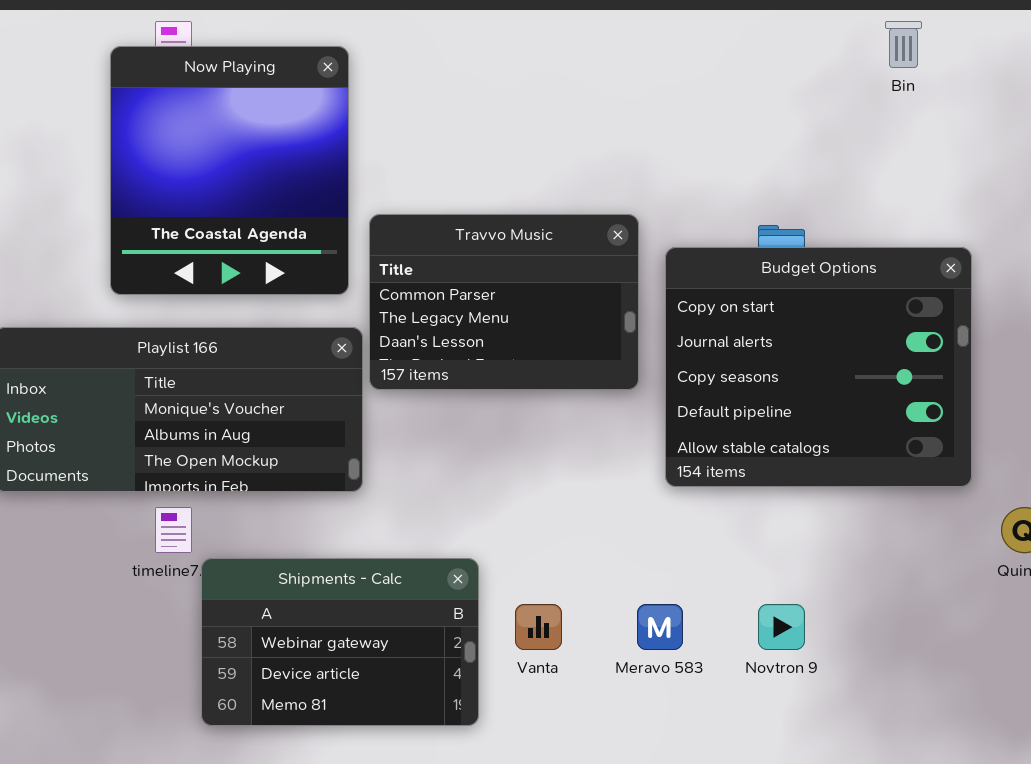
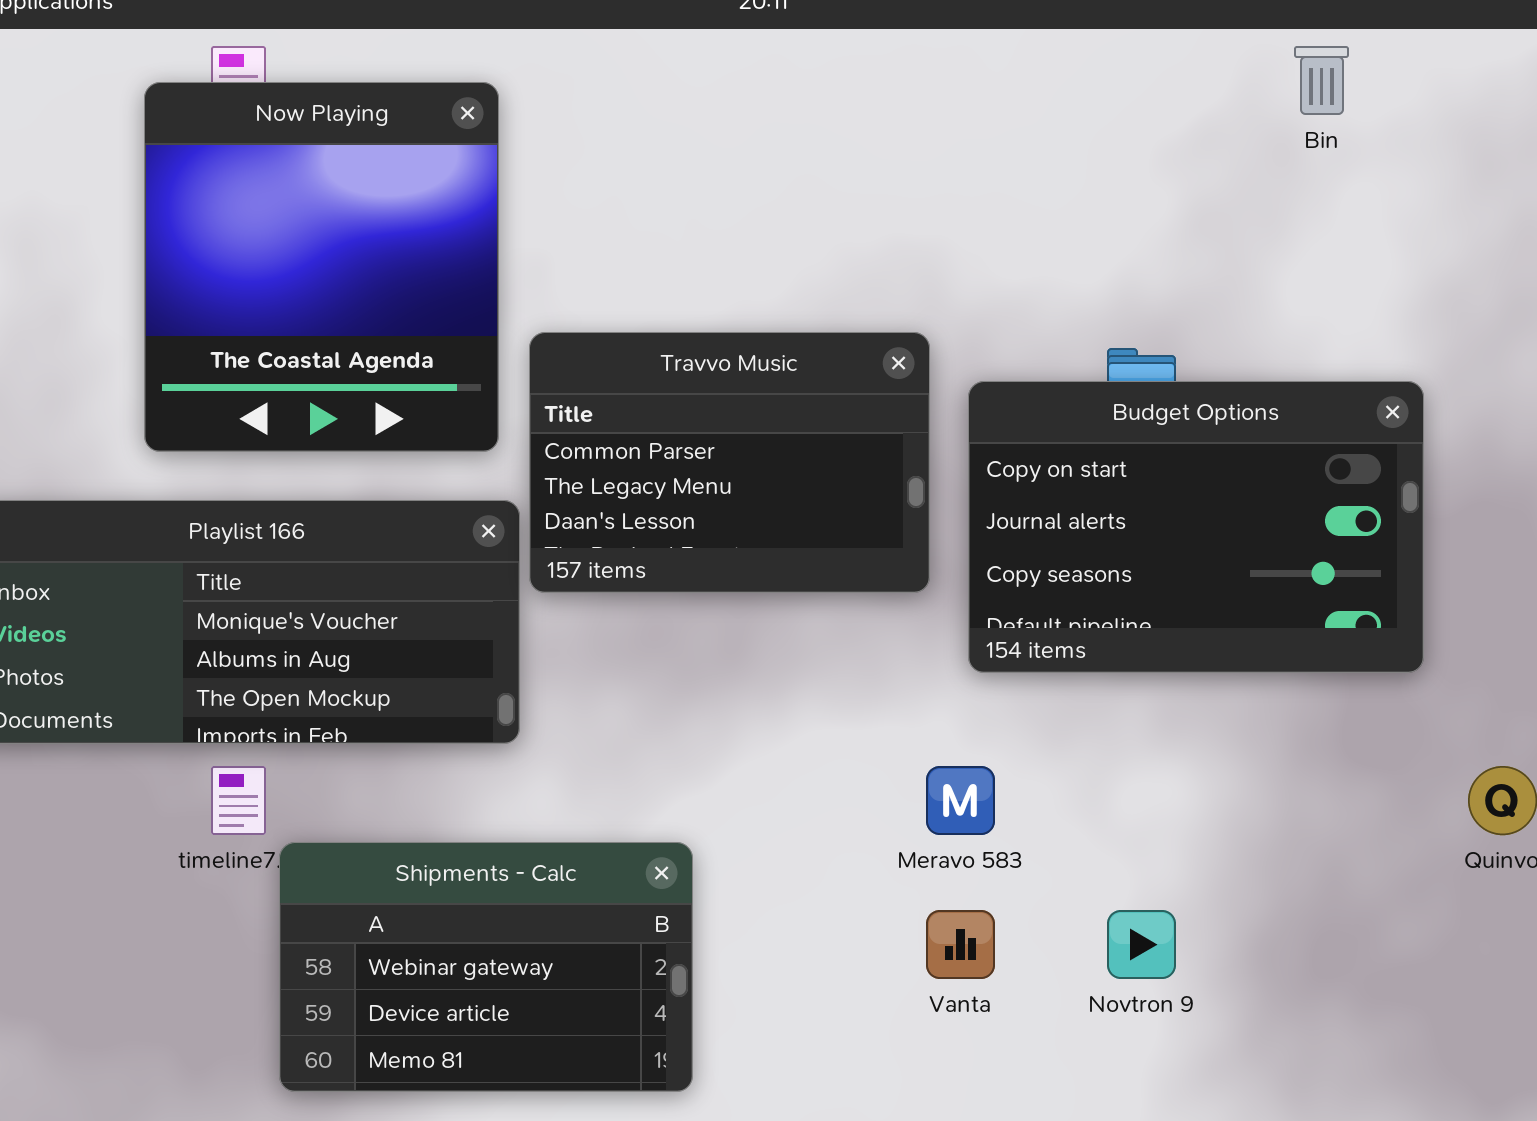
Budget Options: [665,247,972,487] -> [968,381,1424,673], resized
Vanta: [515,604,562,650] -> [926,910,995,979], moved
Meravo 583: [637,604,683,650] -> [926,766,995,835], moved

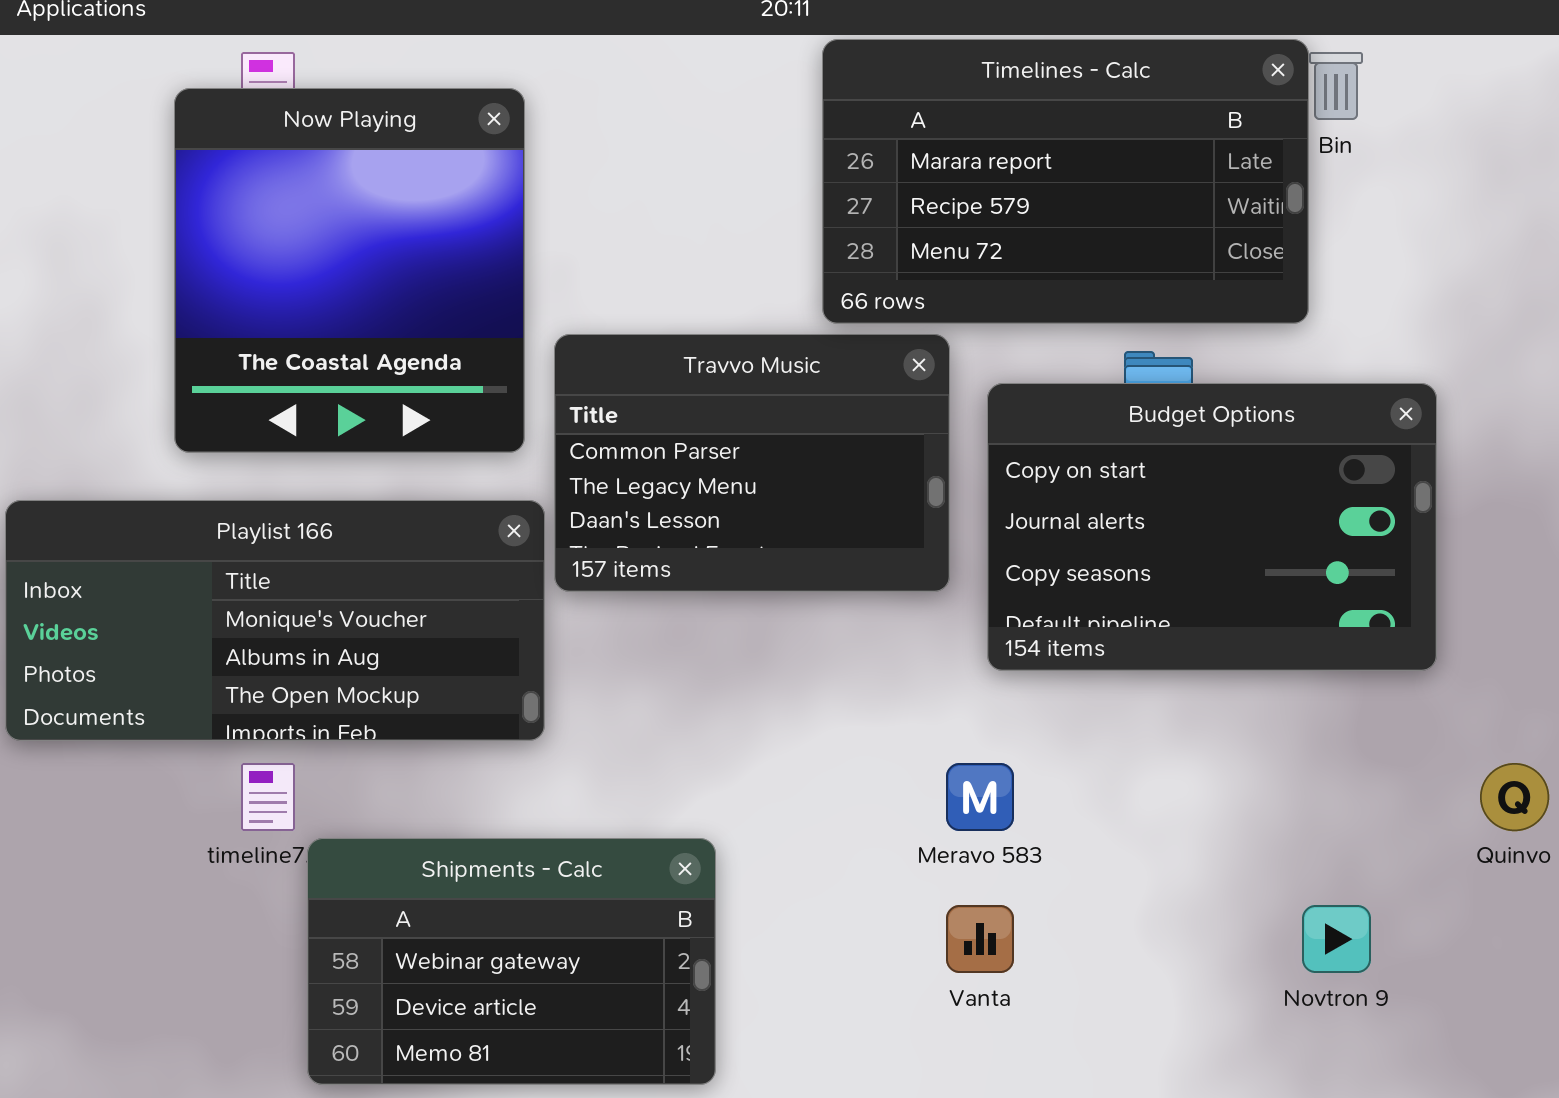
Timelines - Calc: none -> [822,39,1309,324], opened
Novtron 9: [1107,910,1176,979] -> [1302,905,1371,973], moved

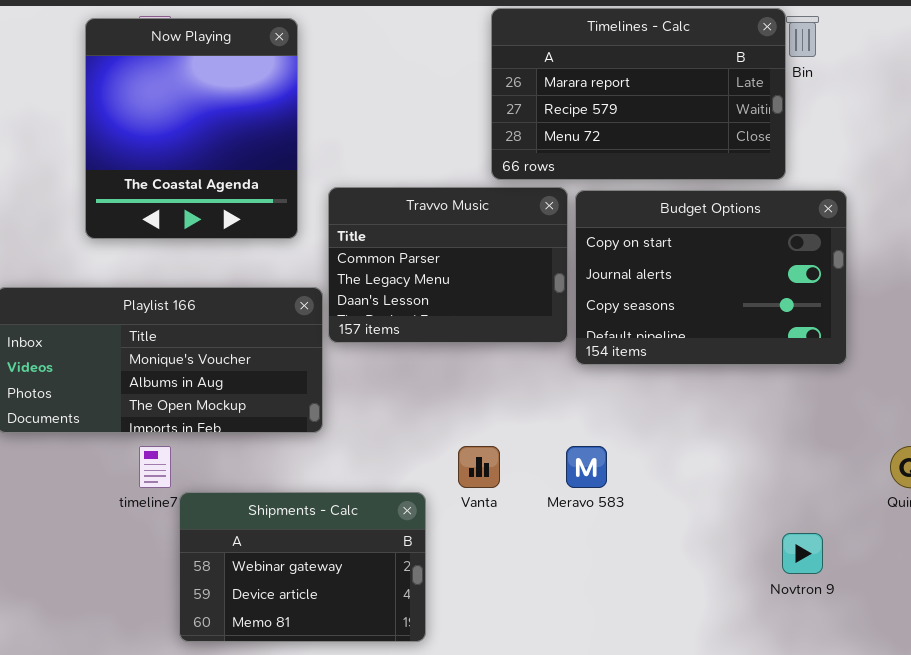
Now Playing: [174,88,525,453] -> [85,18,298,239], moved
Budget Options: [987,383,1437,671] -> [575,190,847,365], moved
Vanta: [946,905,1014,973] -> [458,446,500,488], moved

